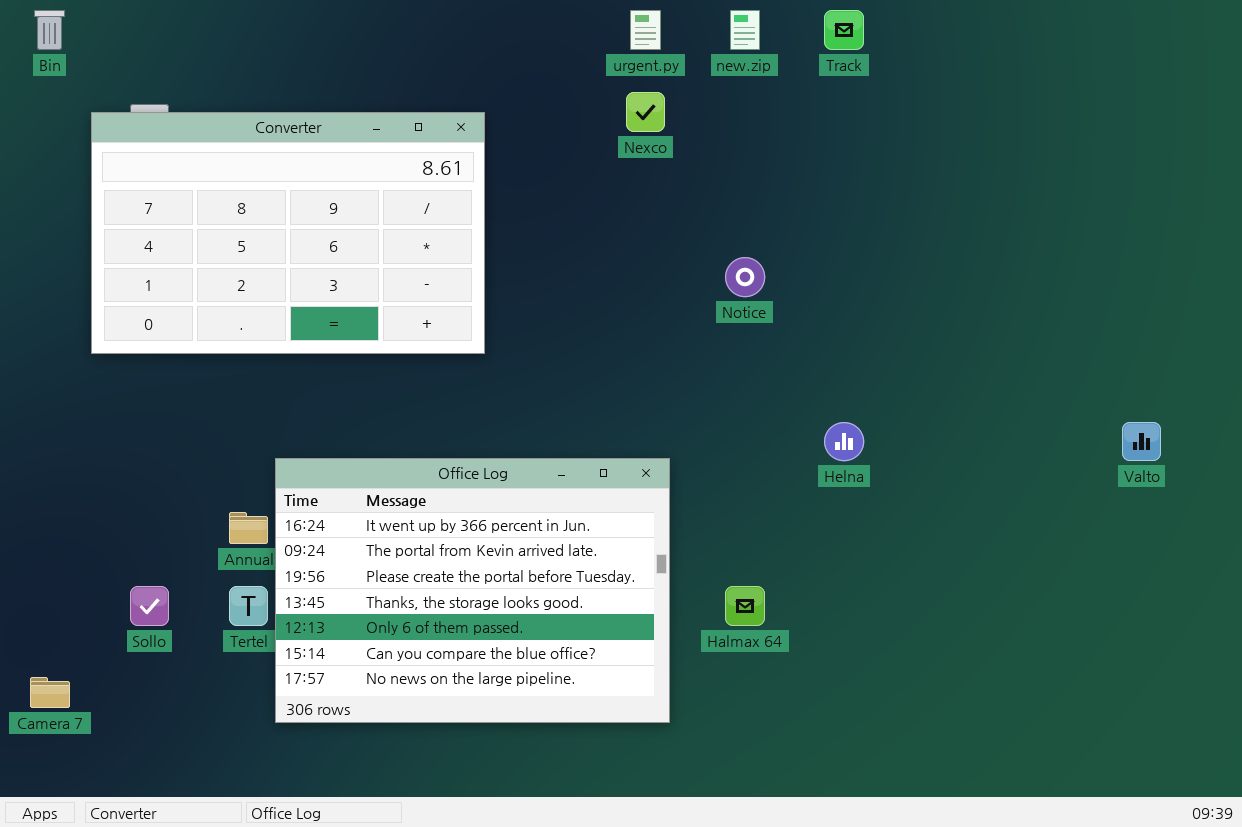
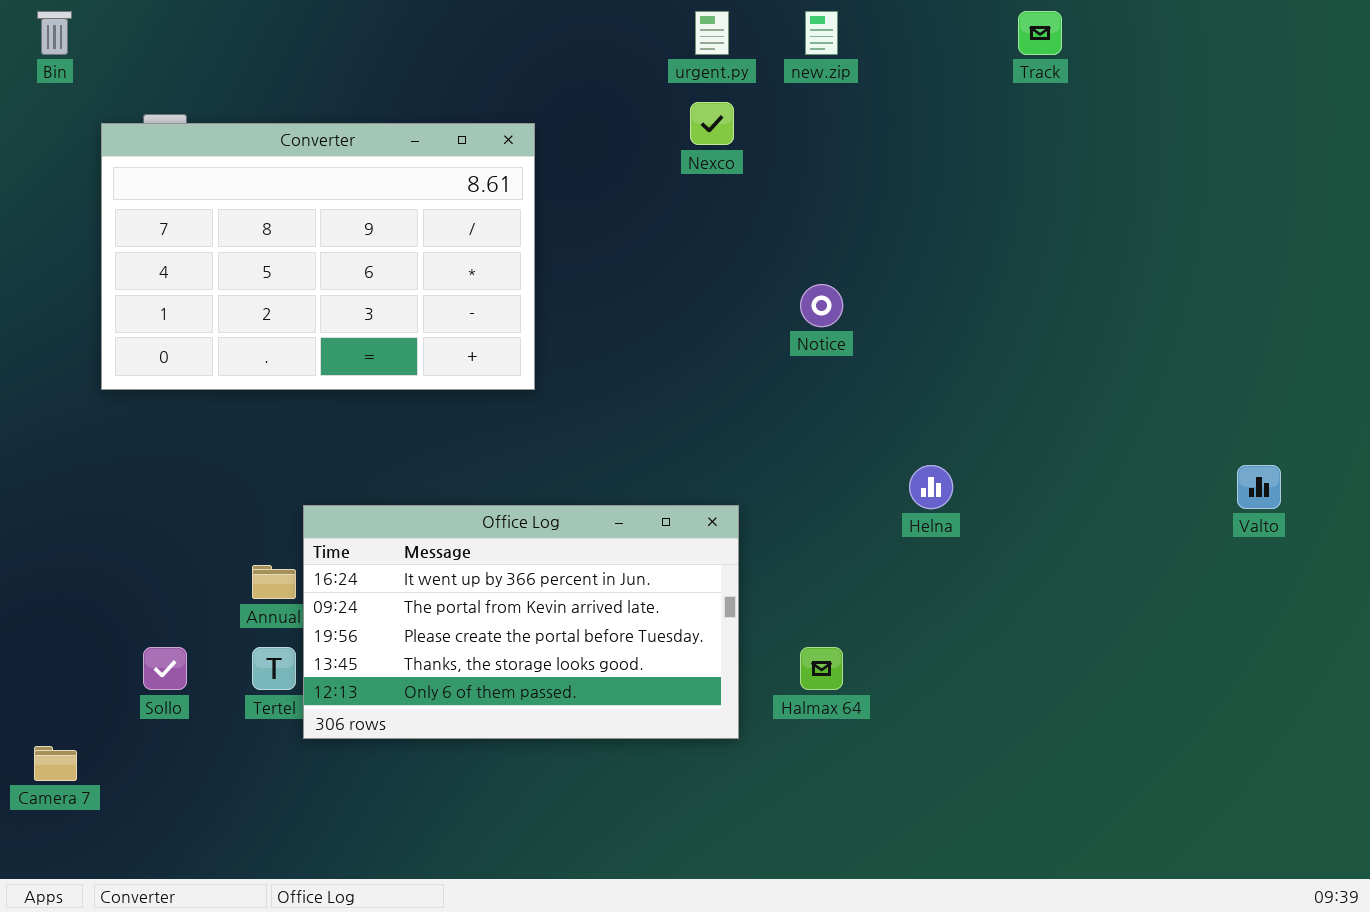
Track: [824,10,864,50] -> [1018,11,1062,55], moved
Office Log: [275,458,670,723] -> [303,505,739,739], resized

